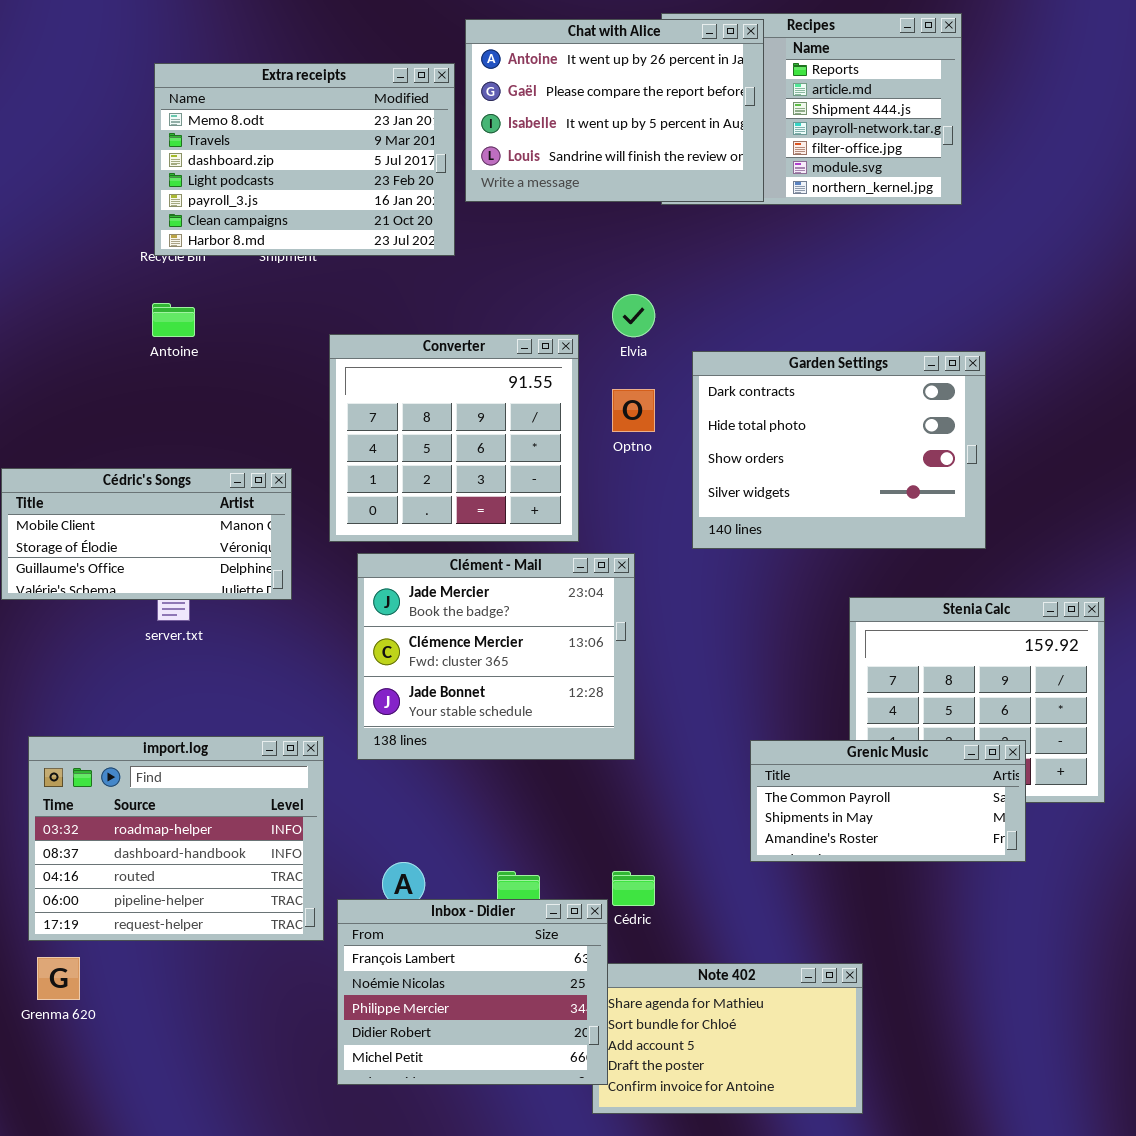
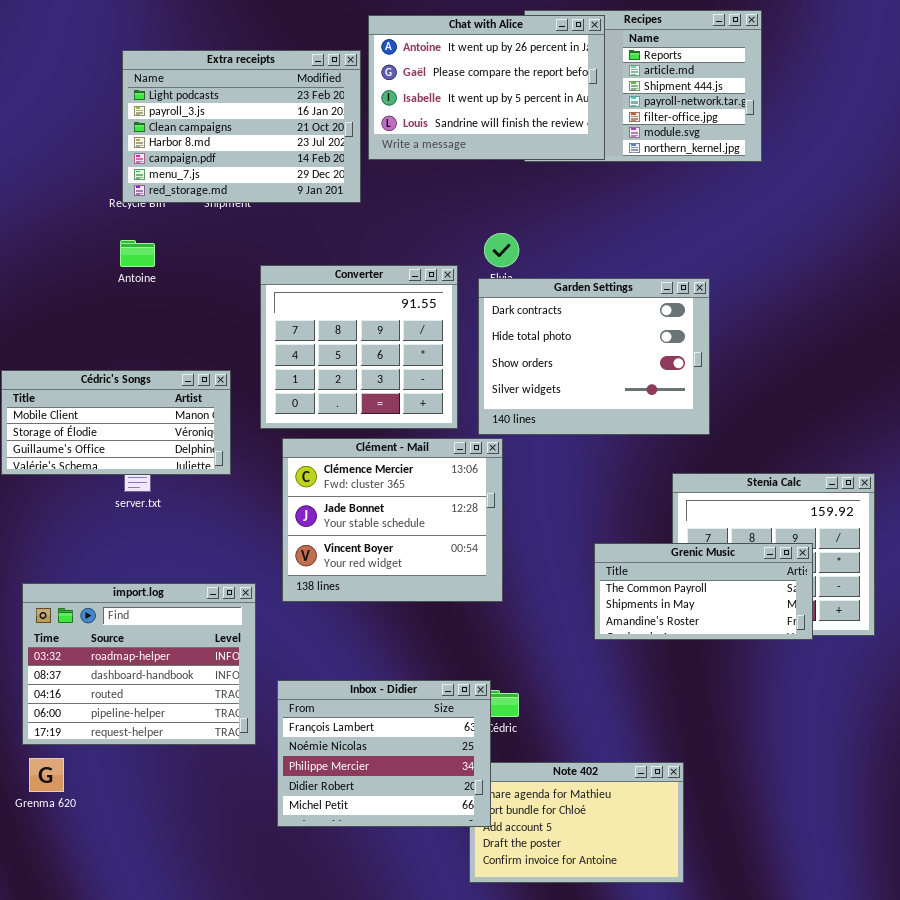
Extra receipts: [154,63,455,256] -> [122,50,361,203], scrolled down 3 rows
Garden Settings: [692,351,986,549] -> [478,278,710,435], moved
Clément - Mail: [357,553,635,760] -> [282,438,503,602], scrolled down 1 row
Grenic Music: [750,740,1026,862] -> [594,543,813,640], moved
Inbox - Didier: [337,899,608,1085] -> [277,680,491,827], moved

